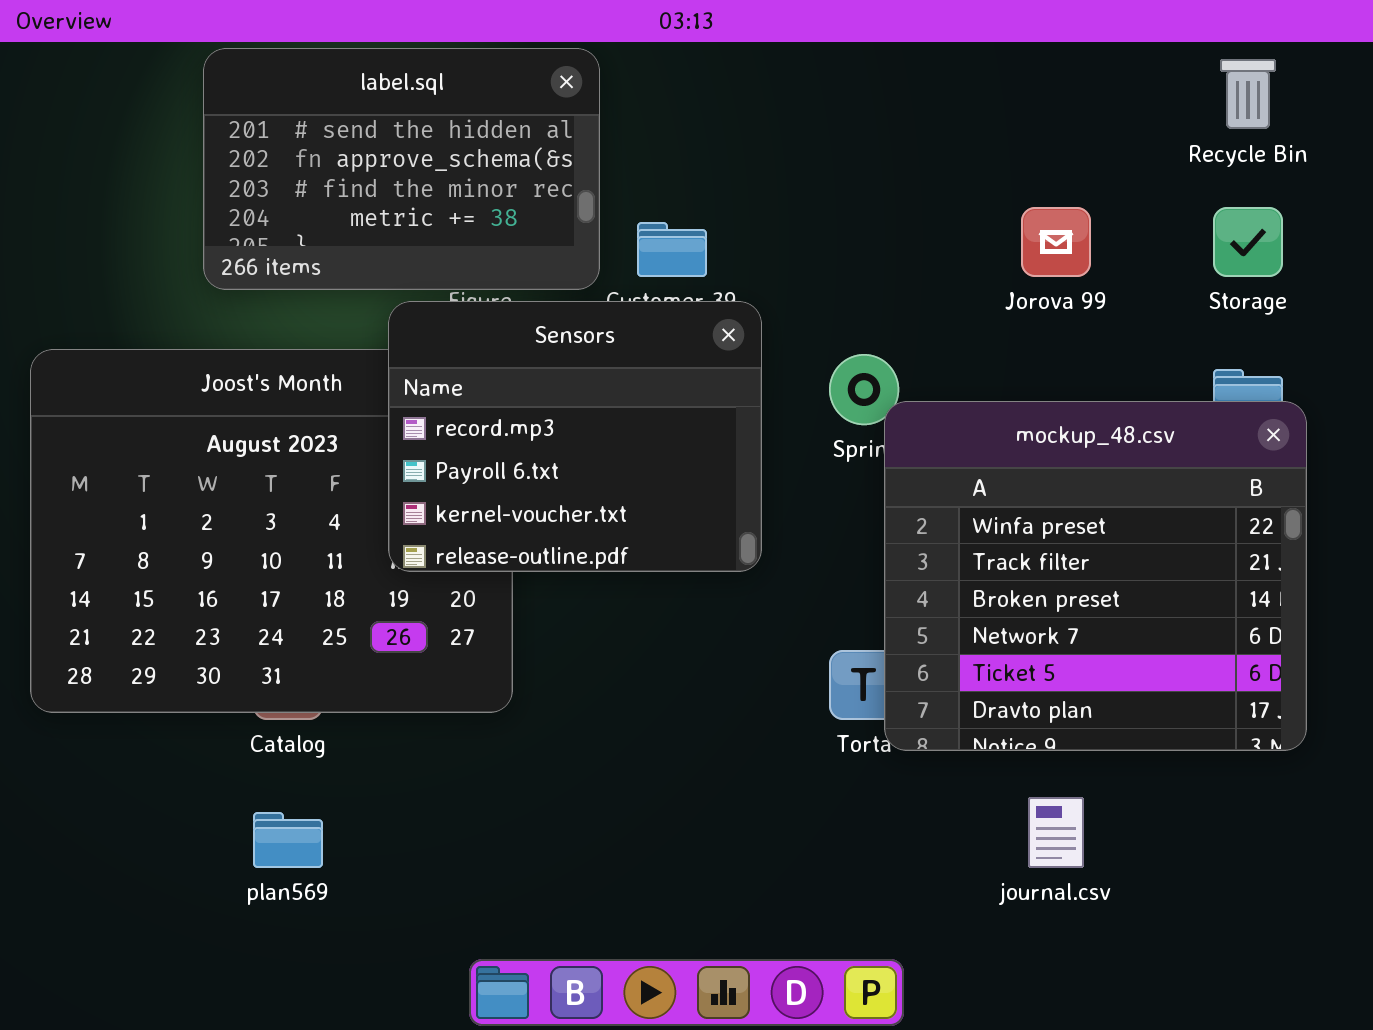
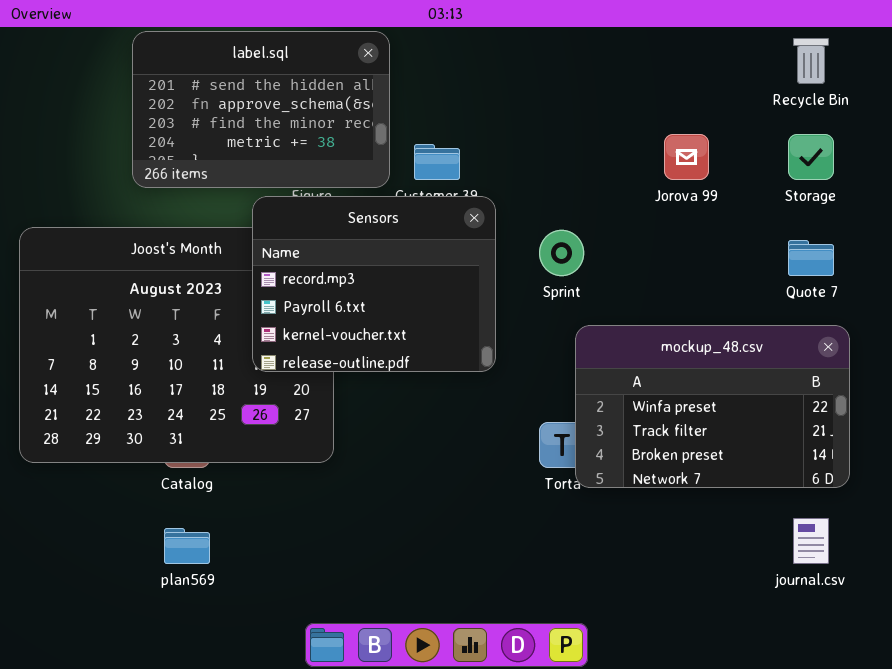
mockup_48.csv: [884,401,1307,751] -> [575,325,850,488], resized
journal.csv: [1028,797,1084,868] -> [793,518,829,564], moved

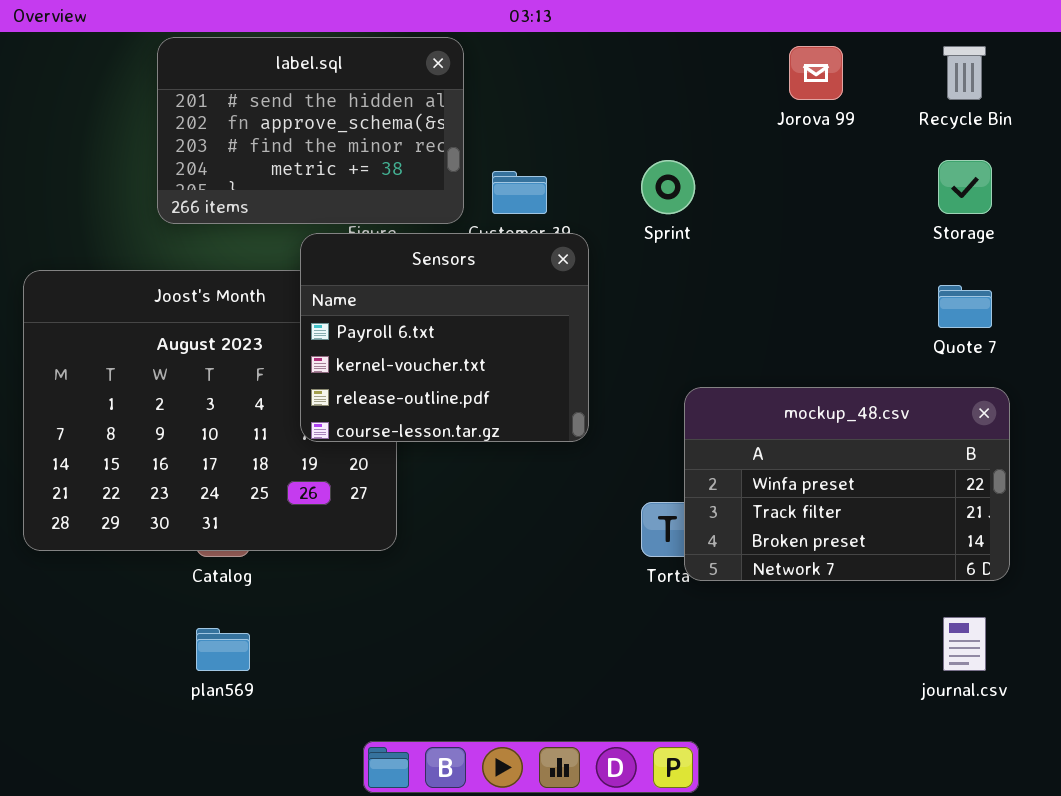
Jorova 99: [664,134,709,180] -> [789,46,843,100], moved
Sensors: [252,196,496,372] -> [300,233,589,442], scrolled down 1 row
Sprint: [539,230,584,276] -> [641,160,695,214], moved

